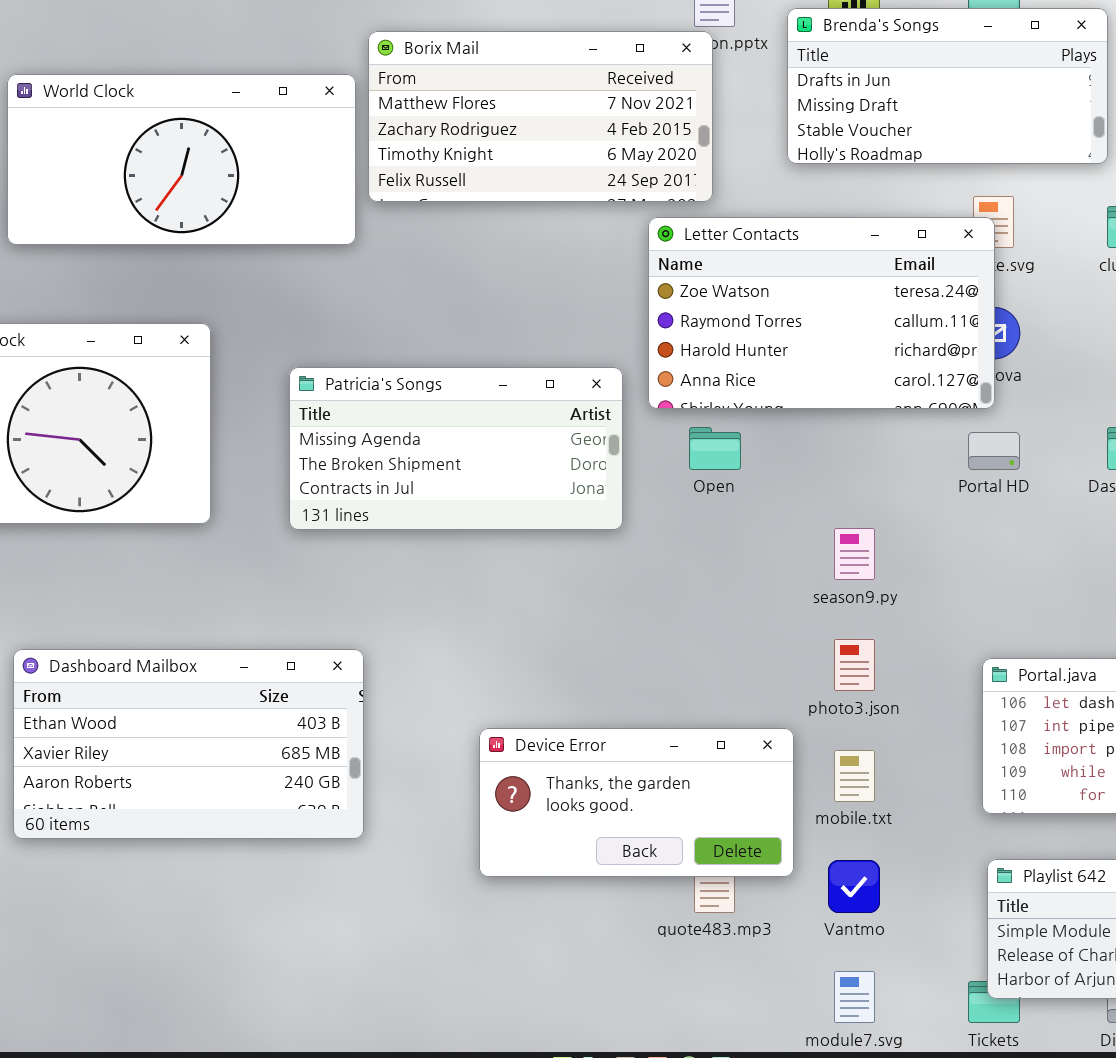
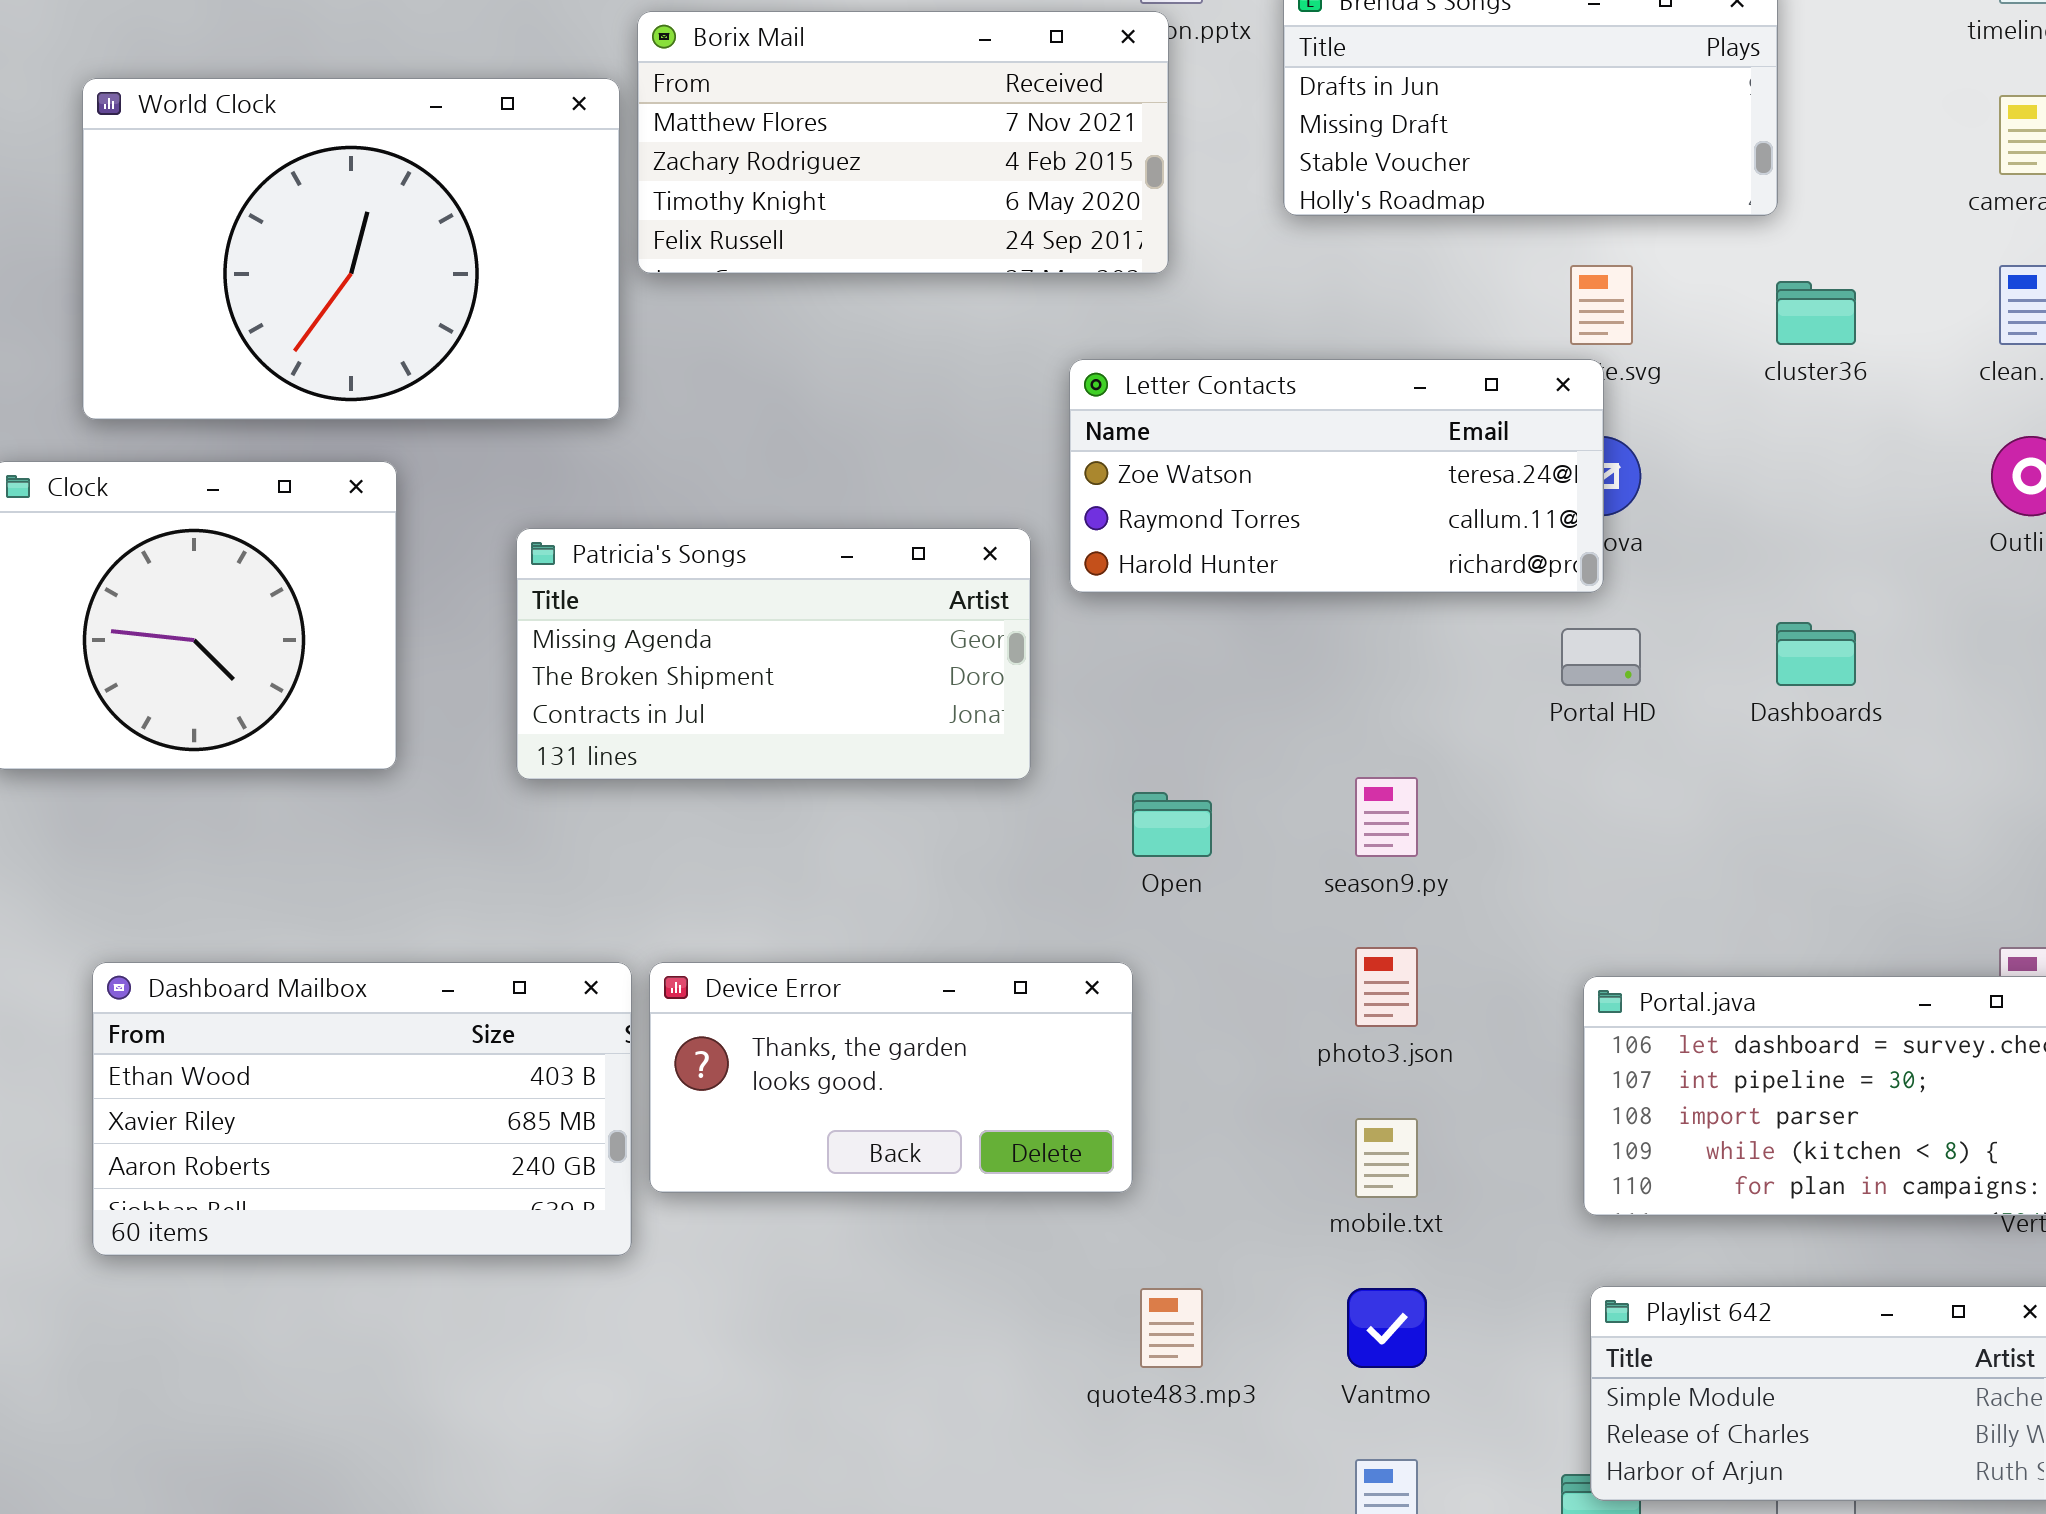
World Clock: [7,74,356,245] -> [82,78,620,420], resized
Letter Contacts: [648,217,995,409] -> [1069,359,1604,593], resized
Open: [689,427,741,470] -> [1132,792,1212,857], moved
Device Error: [479,728,794,877] -> [649,962,1133,1193], moved

